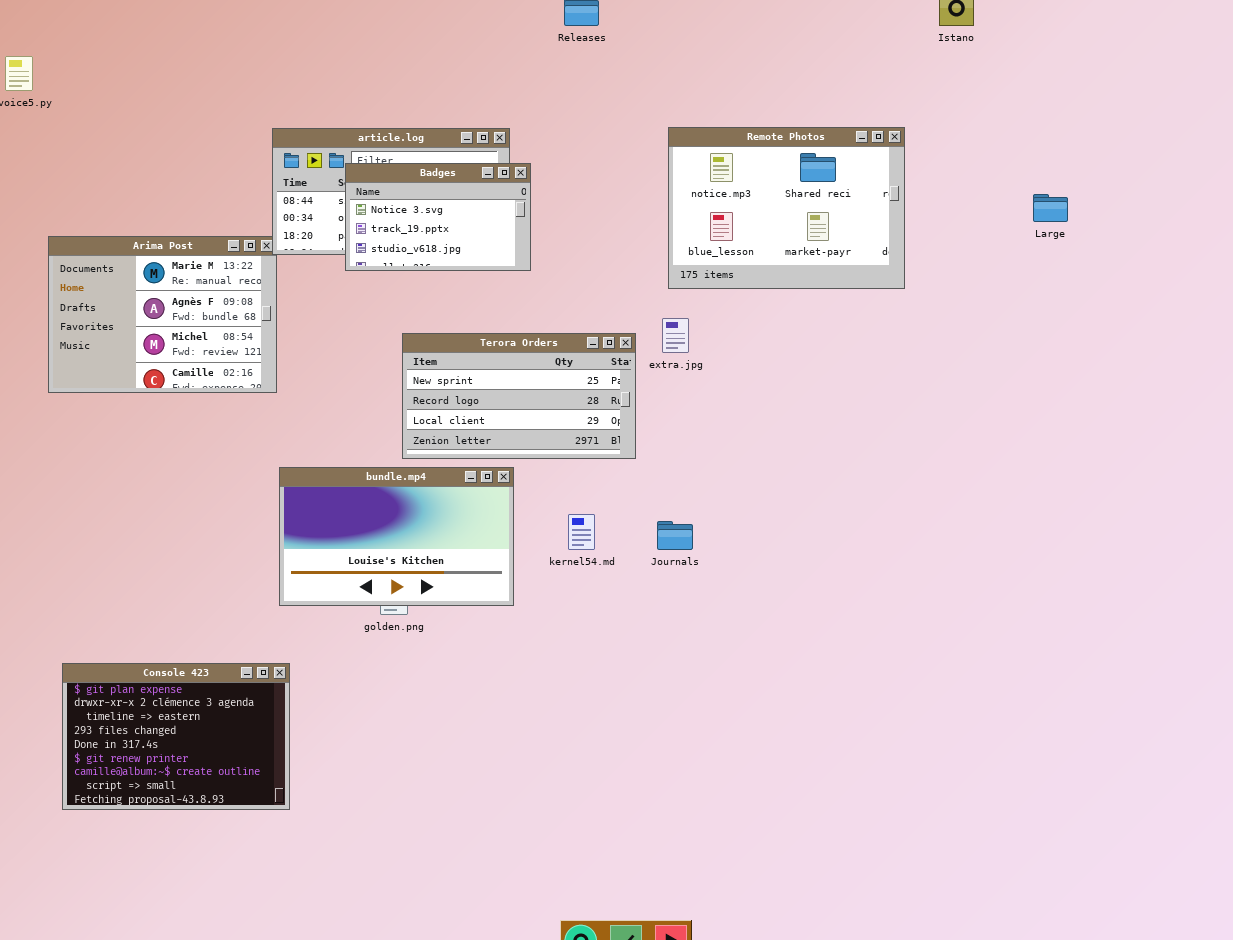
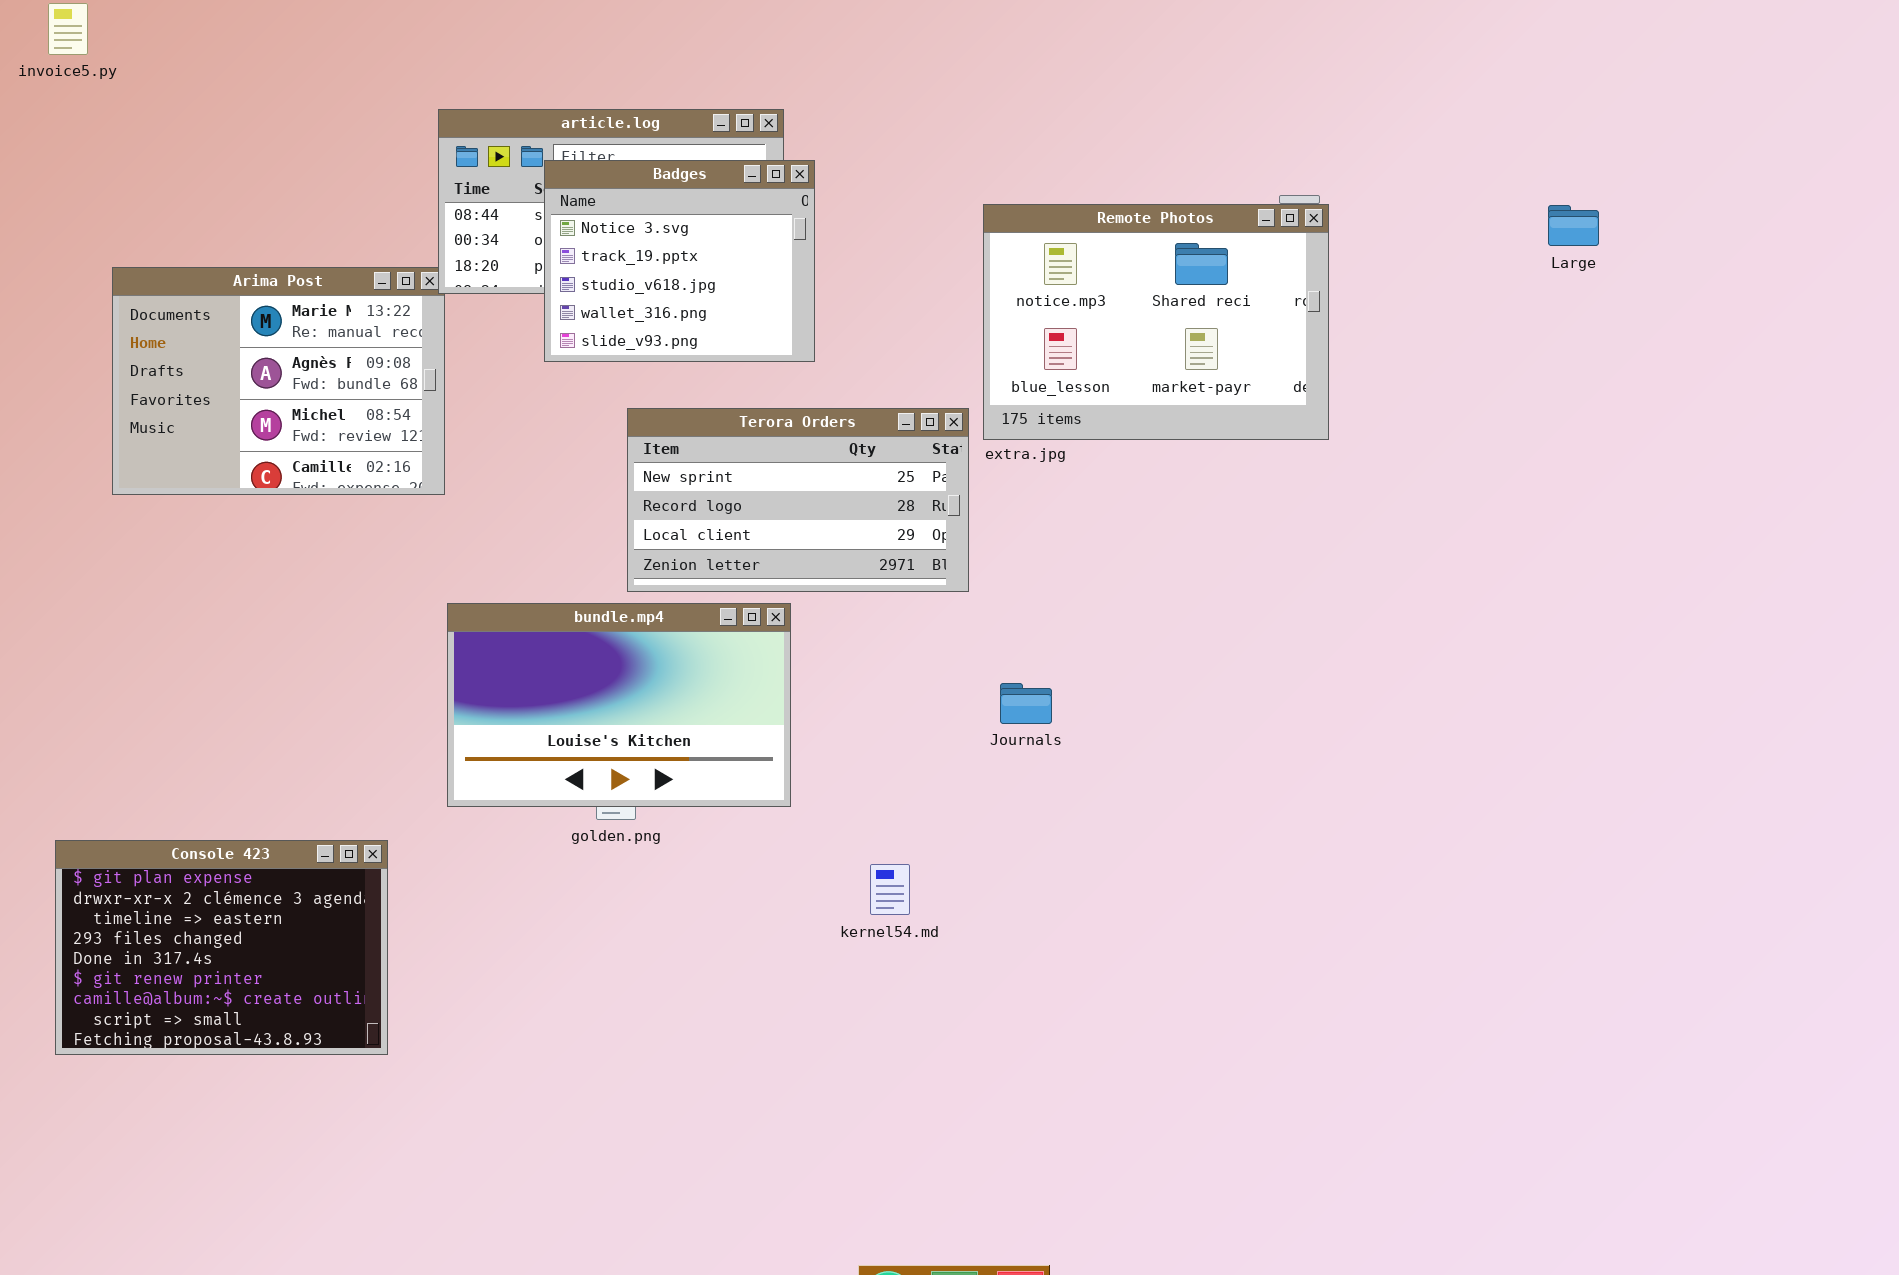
Remote Photos: [668,127,905,289] -> [983,204,1329,440], moved
Badges: [345,163,531,271] -> [544,160,815,362], resized
kernel54.md: [568,514,595,550] -> [870,864,910,915], moved
Console 423: [62,663,290,810] -> [55,840,388,1055], moved

